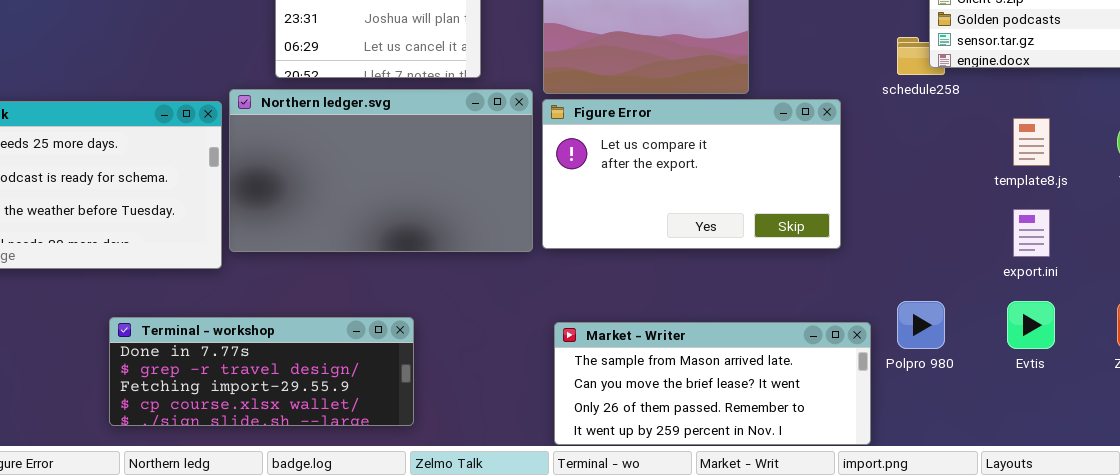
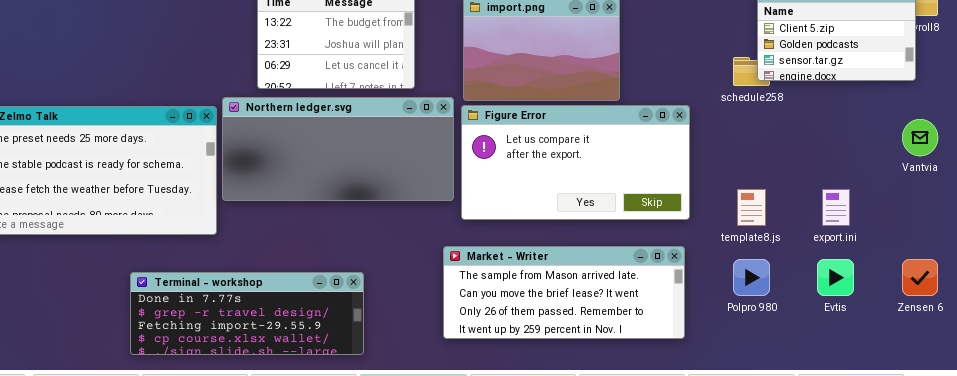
Northern ledger.svg: [229,89,533,252] -> [222,97,454,201], resized
template8.js: [1013,118,1050,166] -> [737,189,766,226], moved
Market - Writer: [554,322,871,445] -> [443,246,685,339], moved

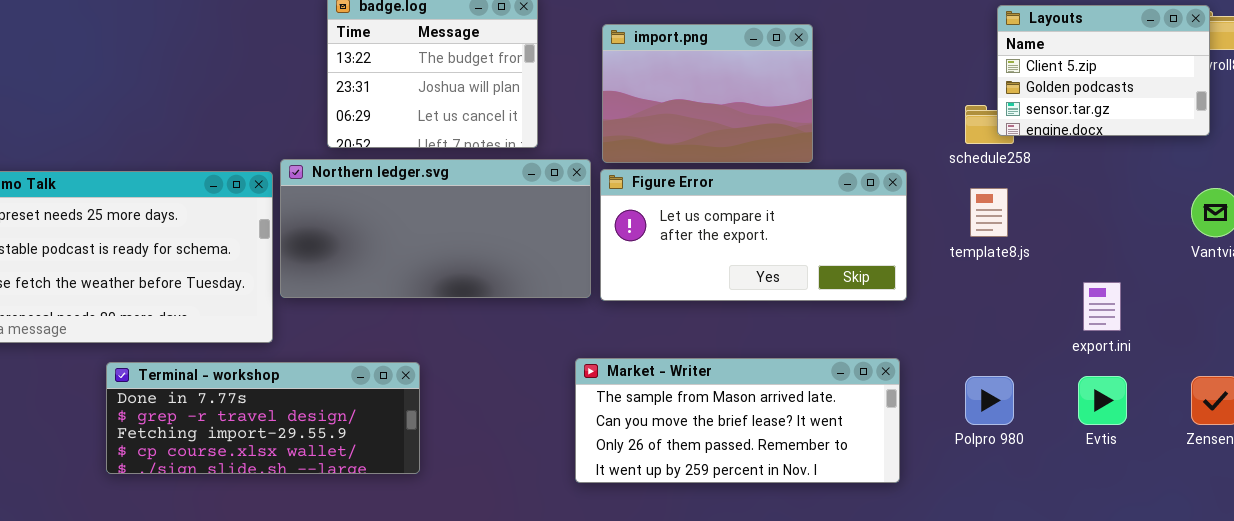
Figure Error: [461,105,690,220] -> [600,169,907,301], resized
template8.js: [737,189,766,226] -> [970,188,1008,237], moved
Terminal - workshop: [130,272,364,355] -> [106,362,420,474], moved

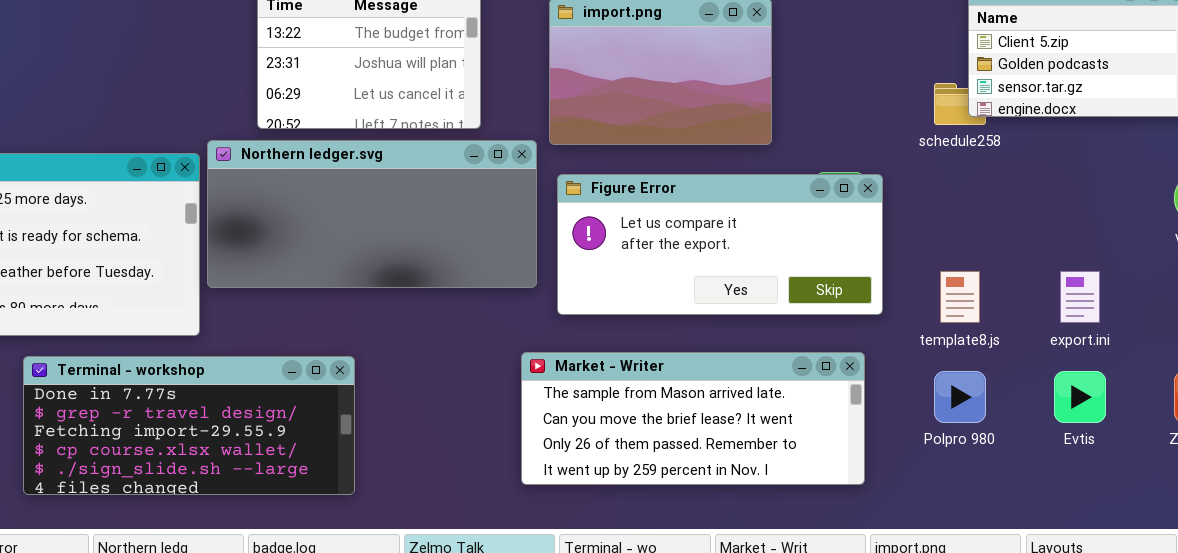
Figure Error: [600,169,907,301] -> [557,174,883,315], moved
template8.js: [970,188,1008,237] -> [940,271,980,323], moved
Terminal - workshop: [106,362,420,474] -> [23,356,355,495], resized

